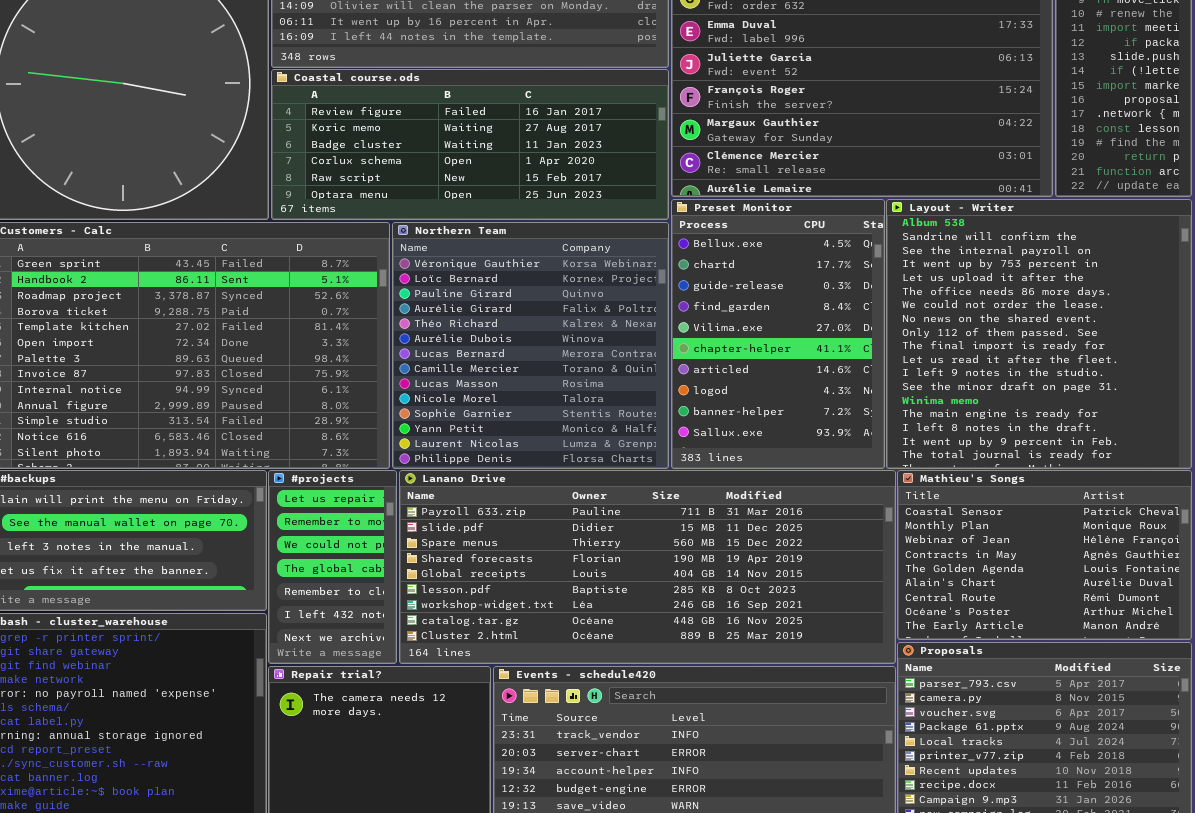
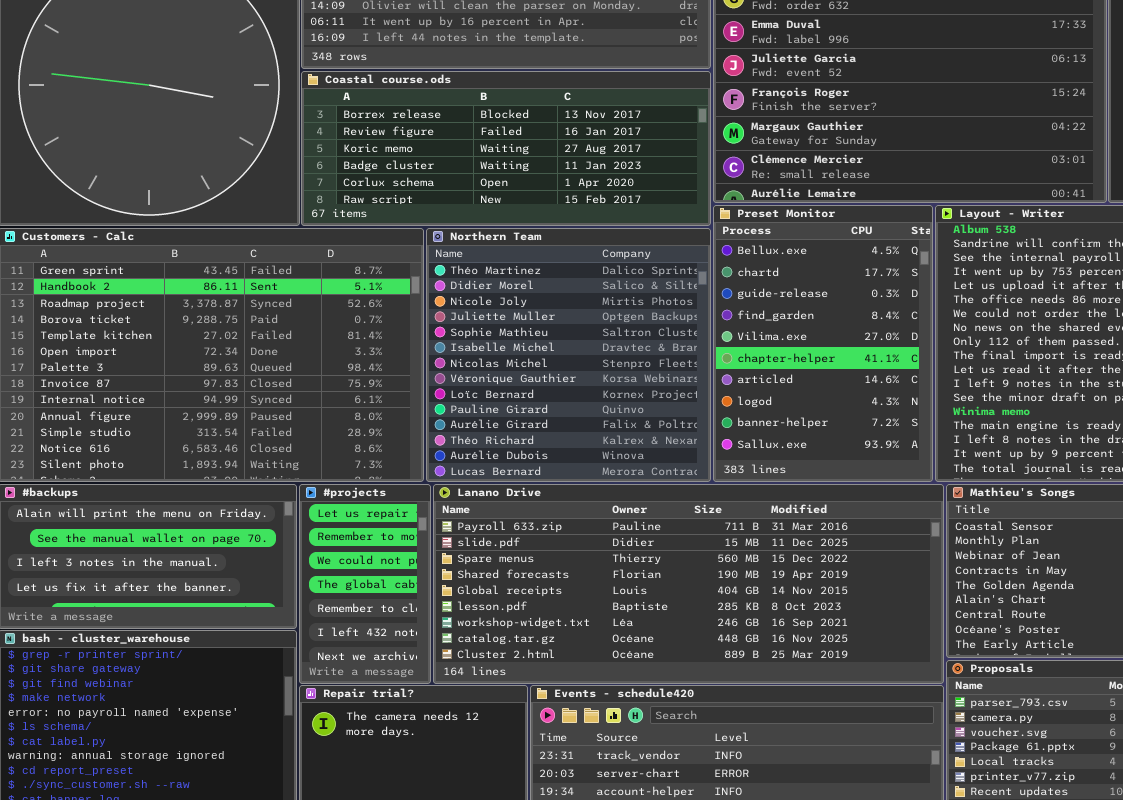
Coastal course.ods: [271,69,669,220] -> [301,71,711,226], scrolled up 1 row
Northern Team: [392,222,669,469] -> [426,228,711,482], scrolled up 7 rows

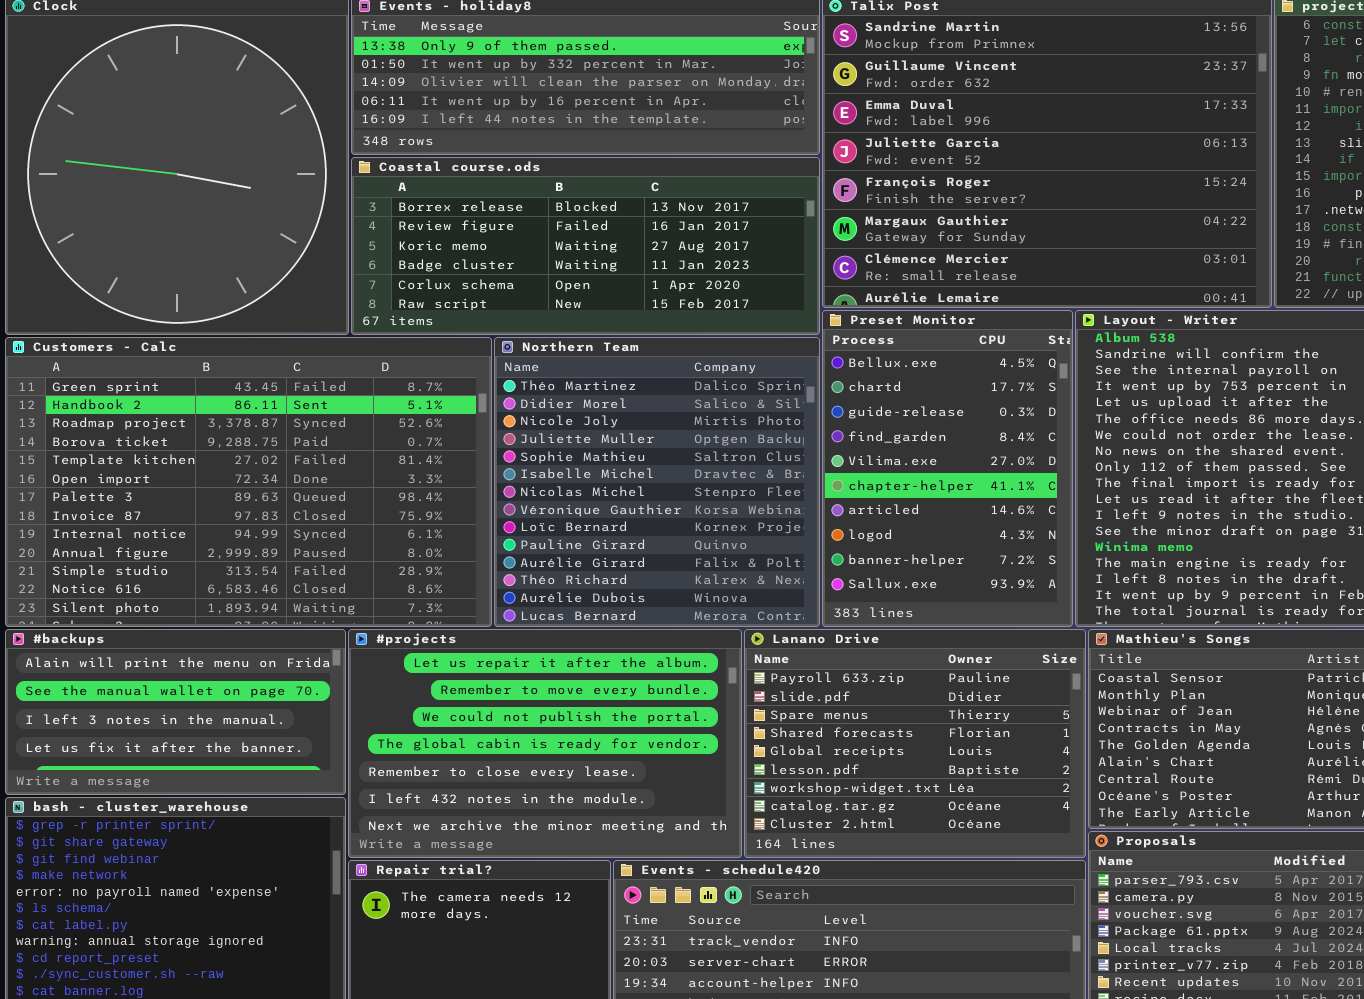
#projects: [299,484,431,684] -> [348,629,742,858], resized
Lanano Drive: [433,484,944,684] -> [744,629,1086,858], resized

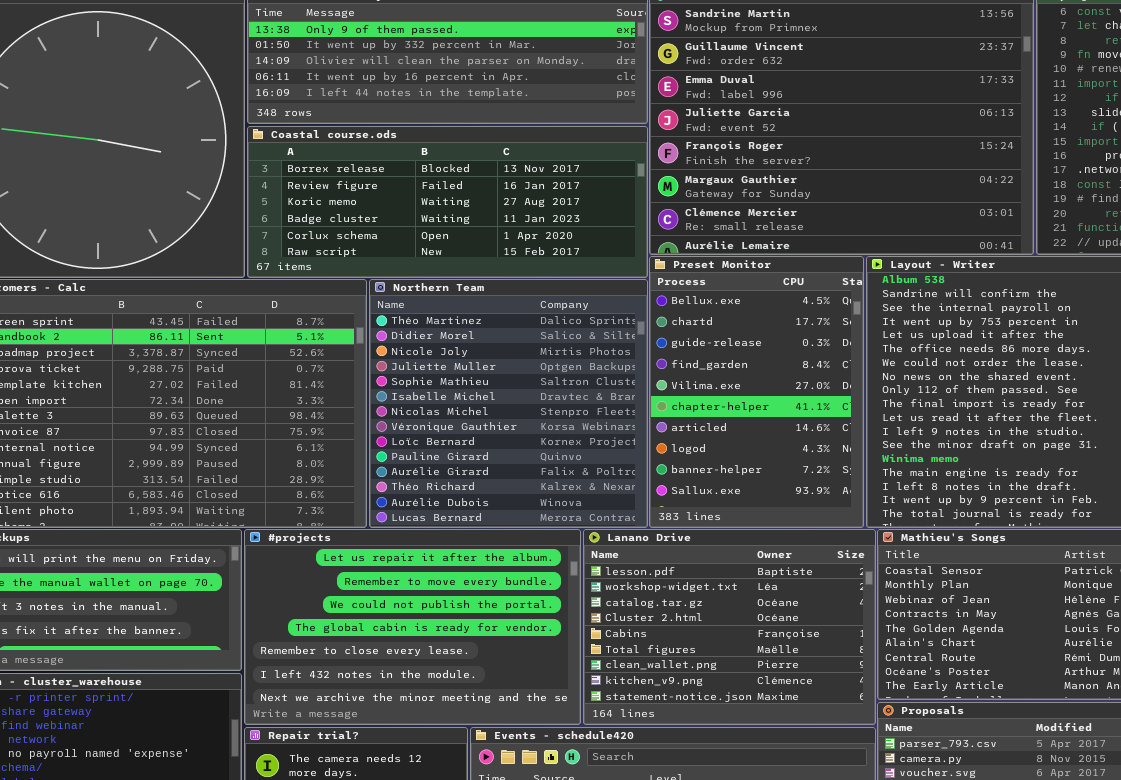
Lanano Drive: [744,629,1086,858] -> [583,529,876,725], scrolled down 5 rows

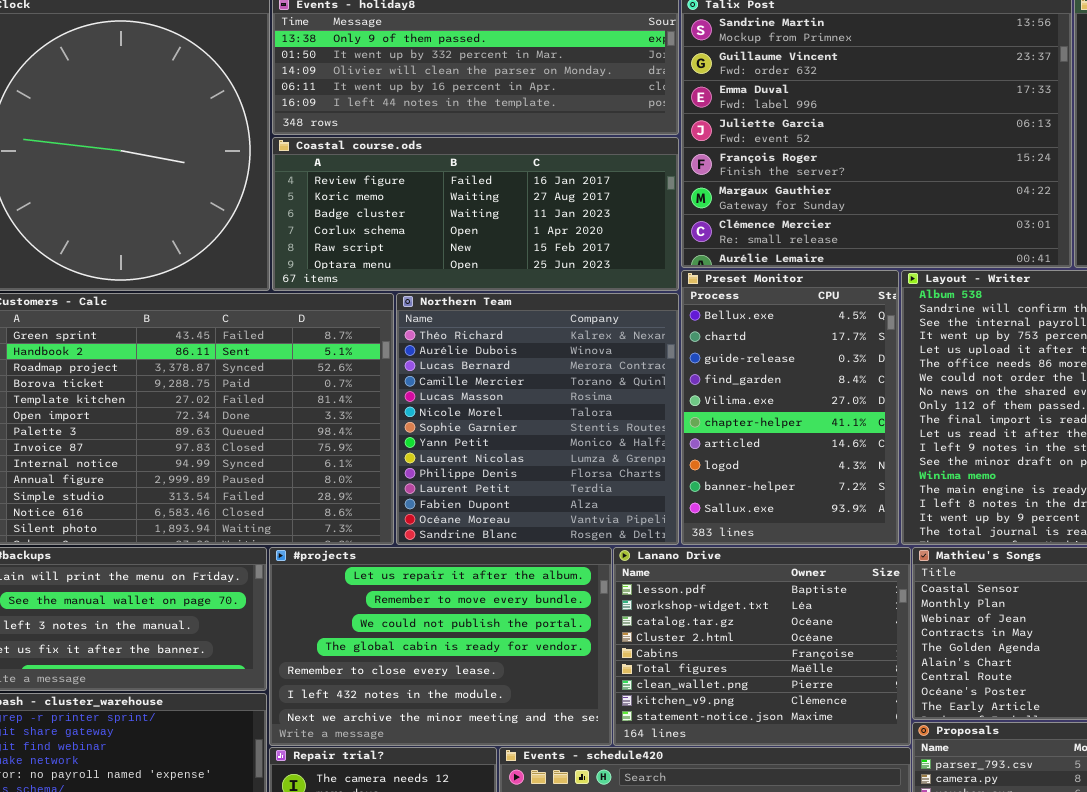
Coastal course.ods: [247,126,648,278] -> [272,137,679,291], scrolled down 1 row
Northern Team: [369,279,648,528] -> [396,293,679,545], scrolled down 11 rows

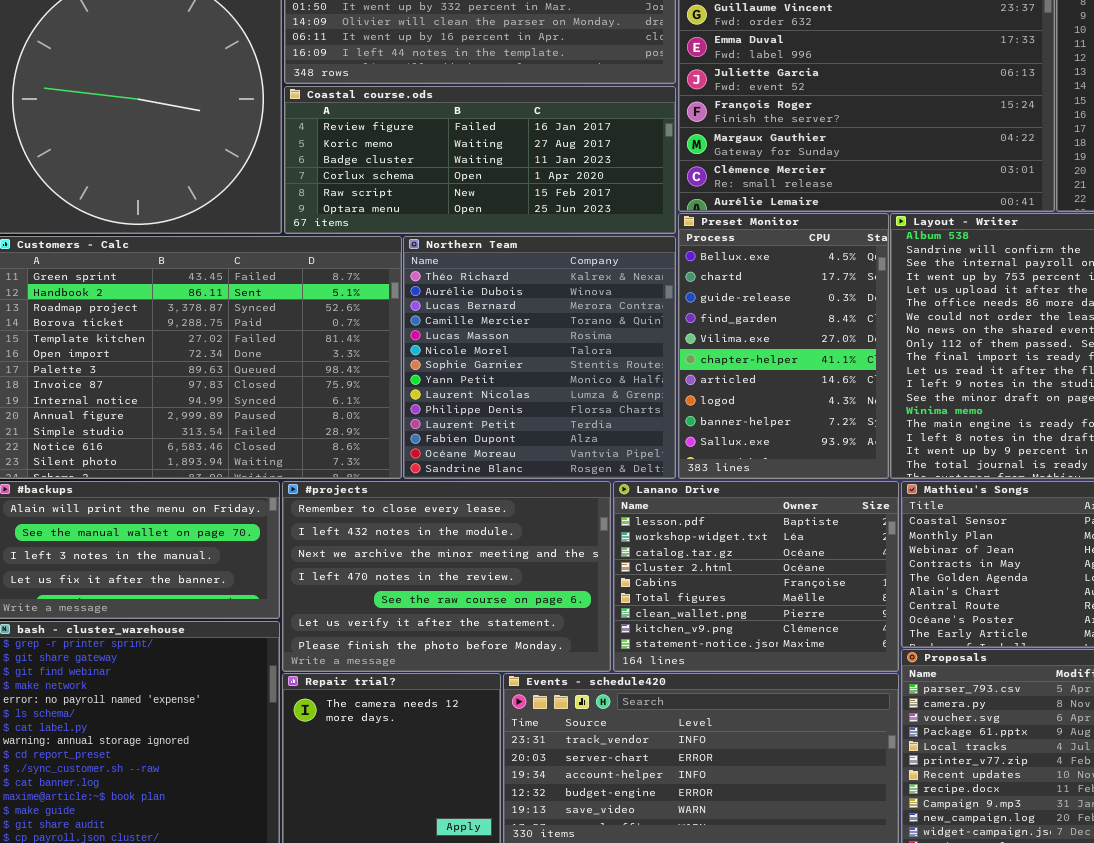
#projects: [269,547,612,746] -> [282,481,611,672], scrolled down 4 rows

